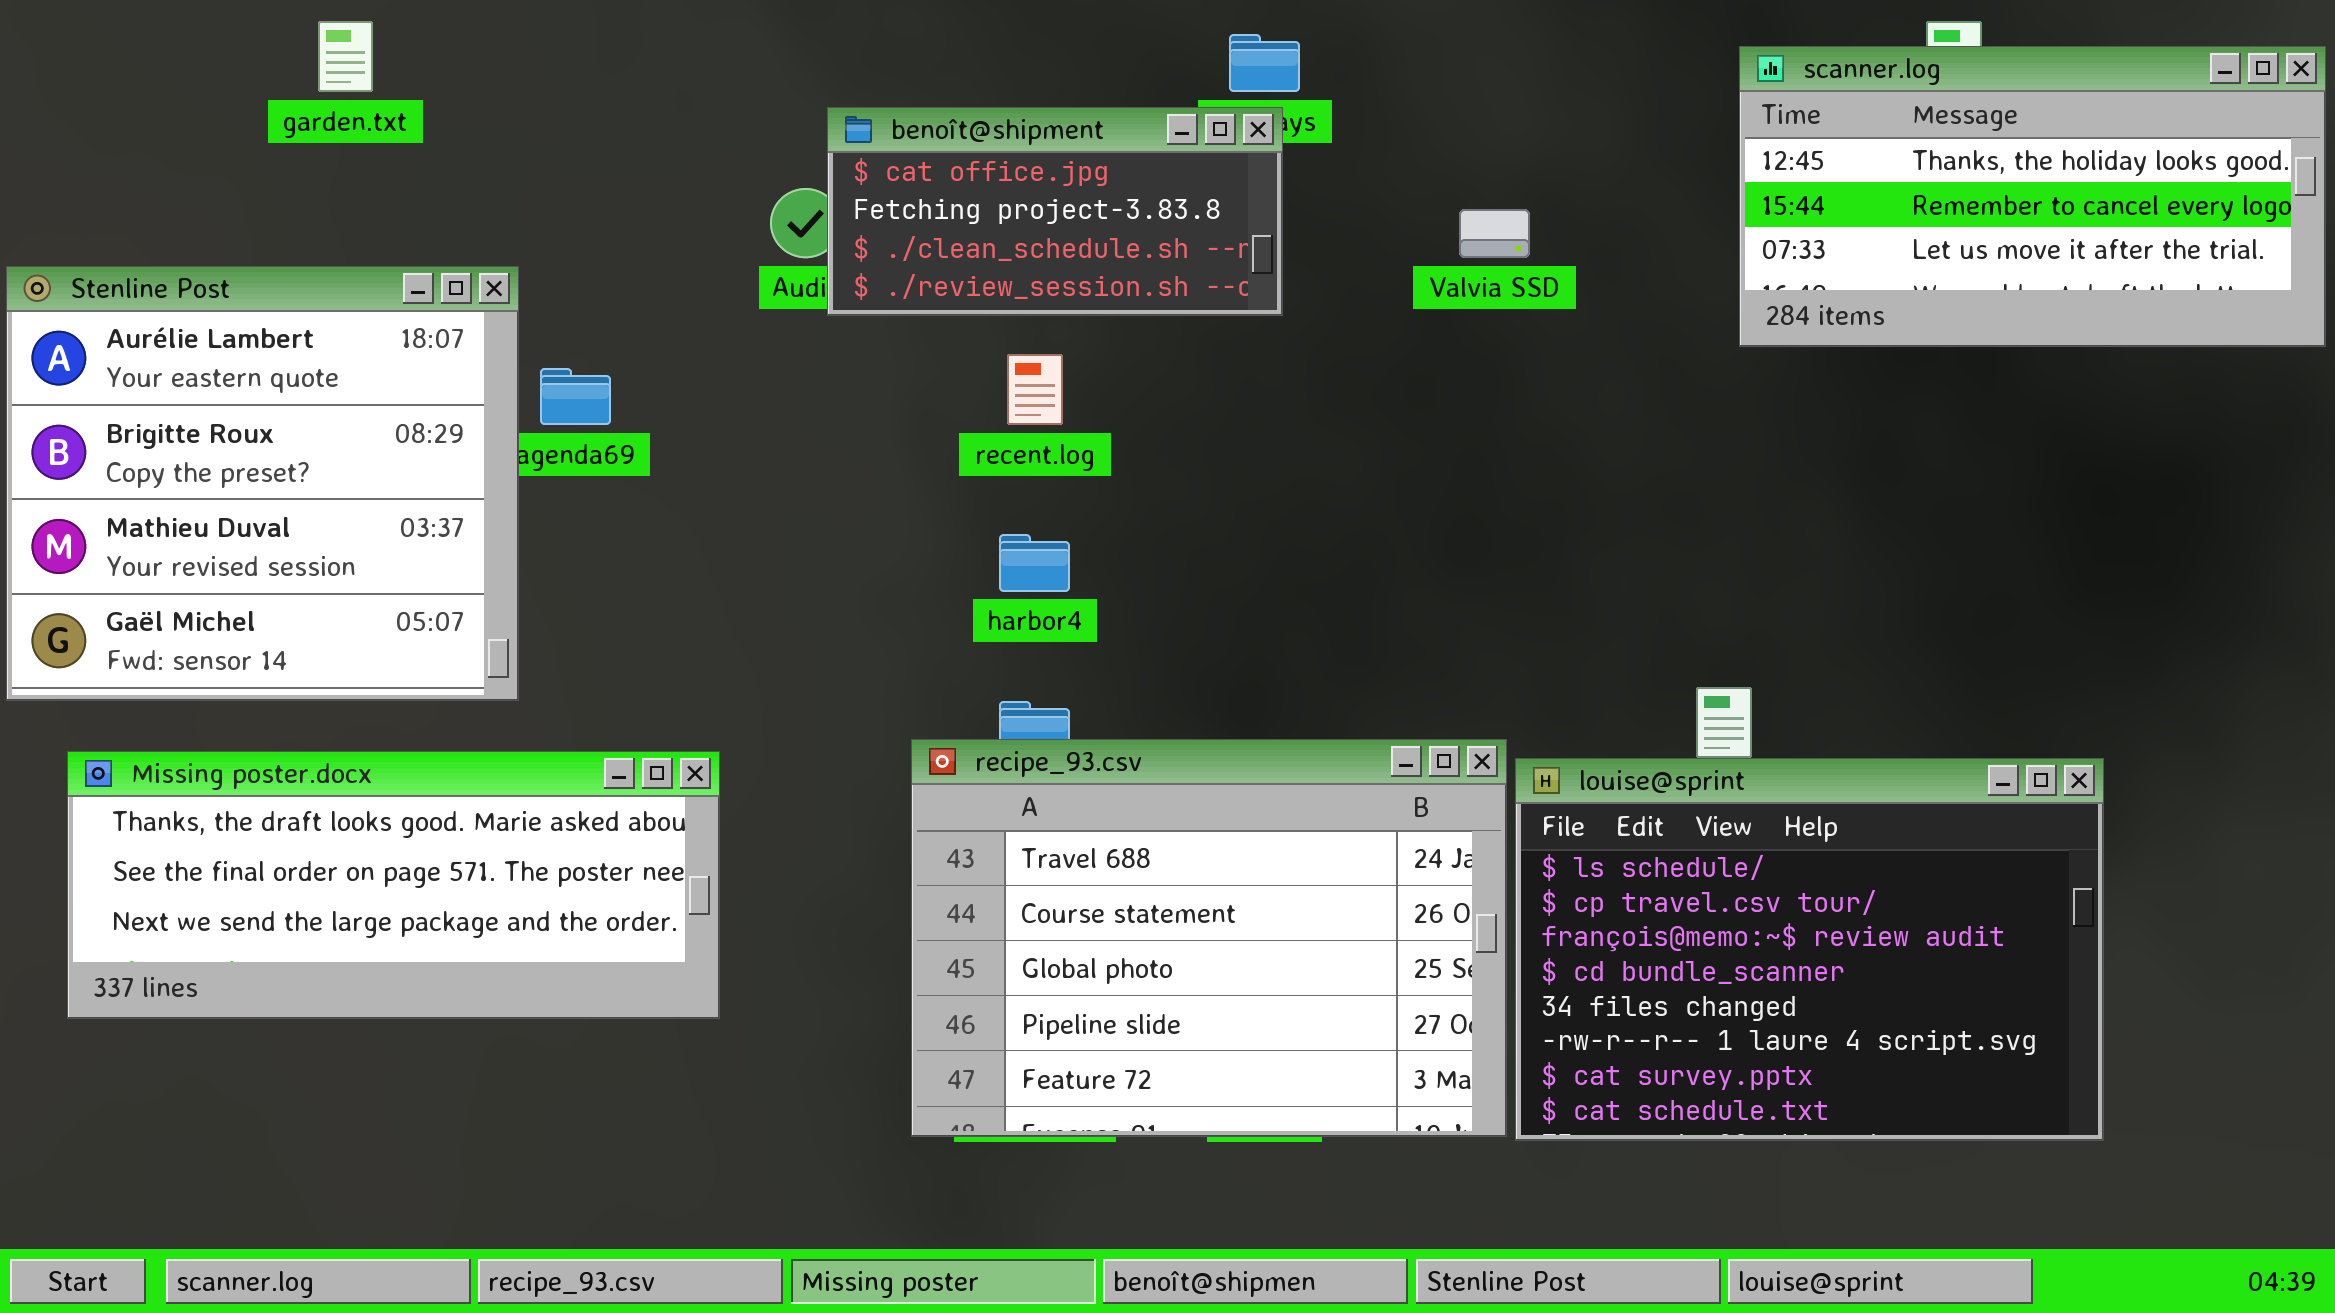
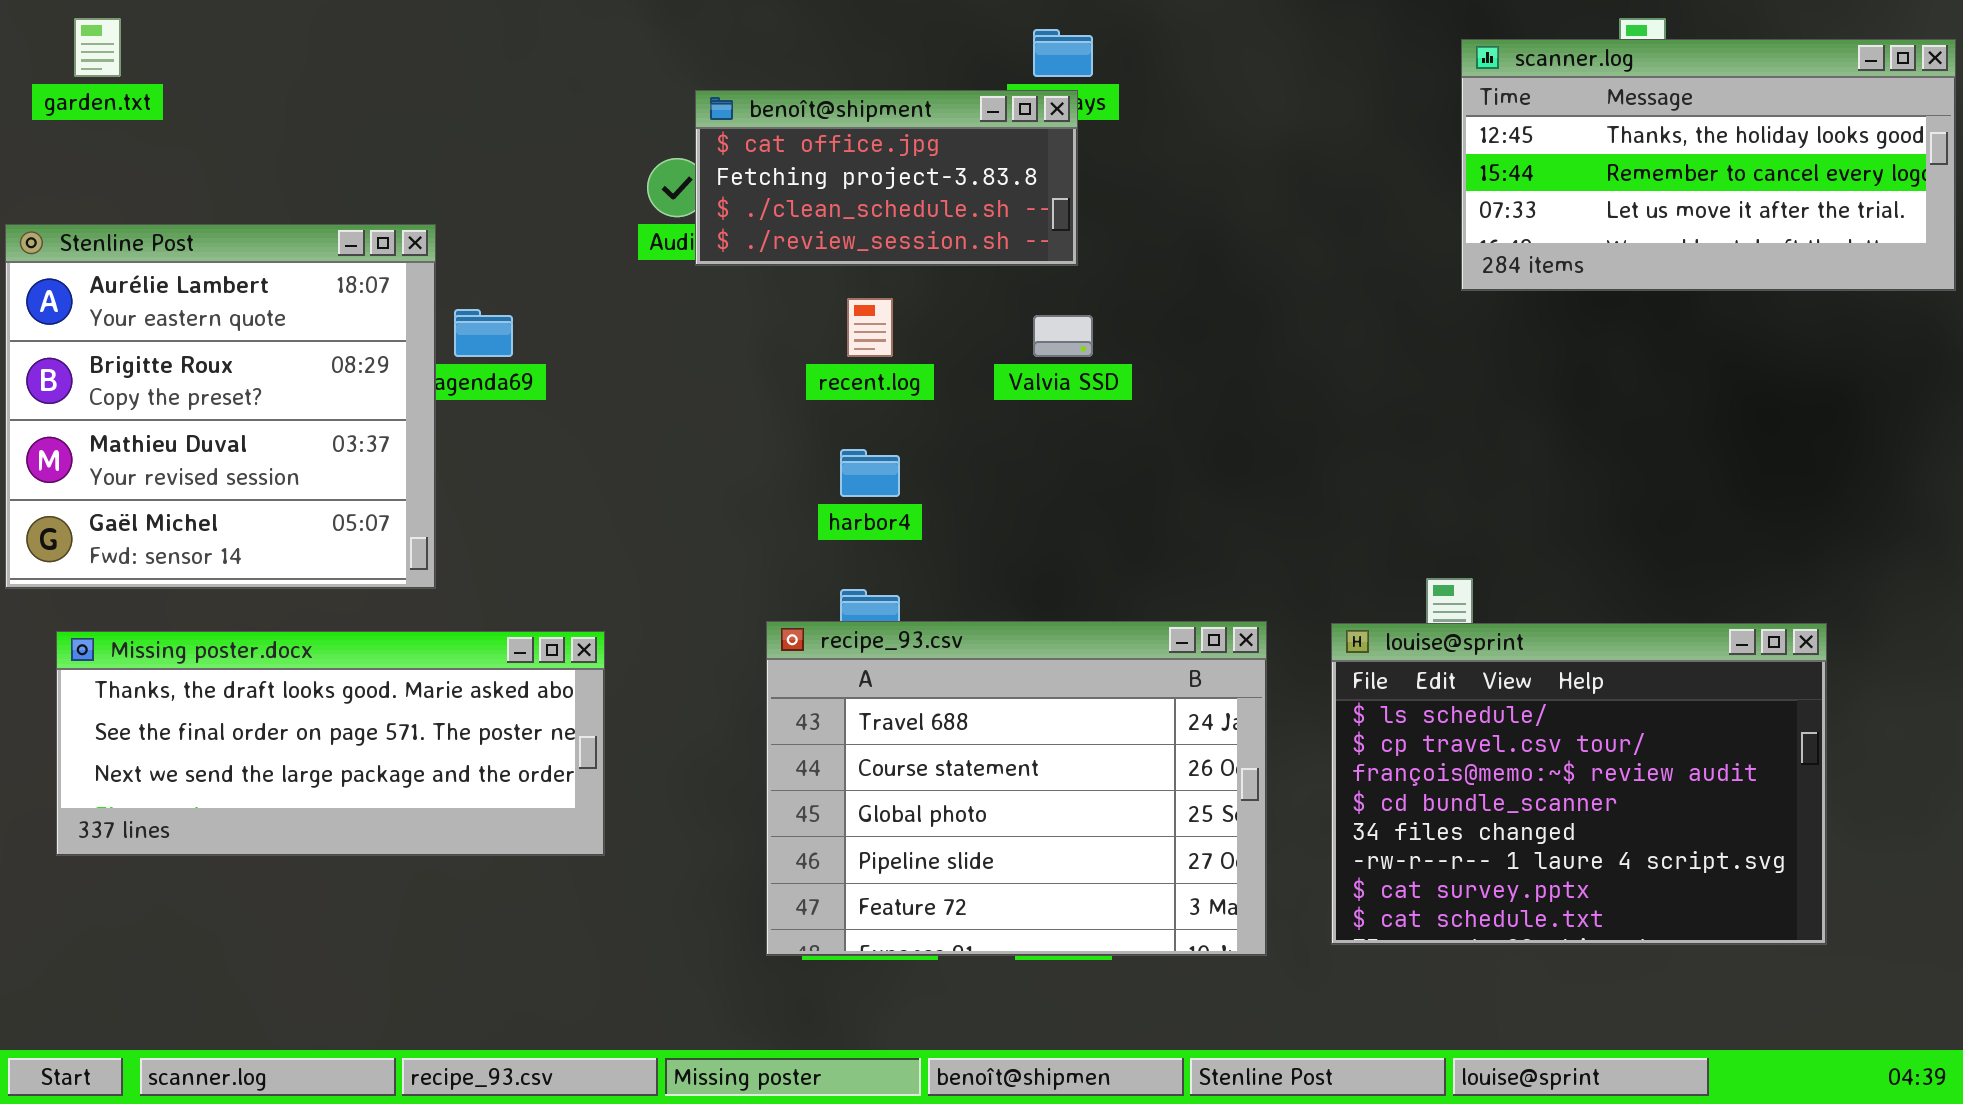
garden.txt: [318,21,373,92] -> [74,18,121,77], moved
Valvia SSD: [1459,209,1530,258] -> [1033,315,1093,357], moved
louise@sprint: [1515,758,2104,1141] -> [1331,623,1827,945], moved

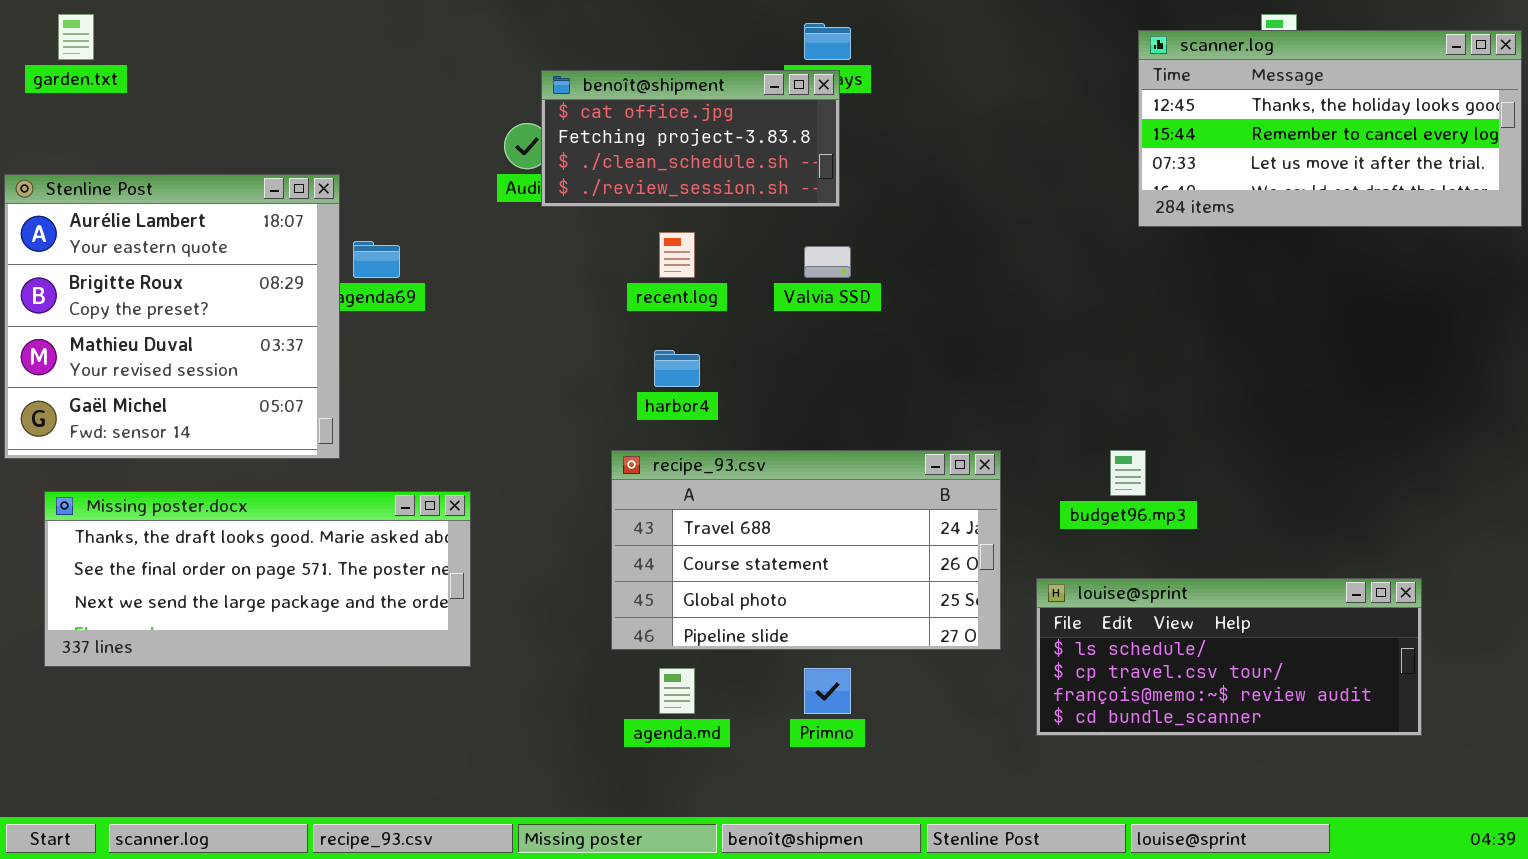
recipe_93.csv: [766,621,1267,956] -> [611,450,1001,650], moved, resized
louise@sprint: [1331,623,1827,945] -> [1036,578,1422,736], resized

